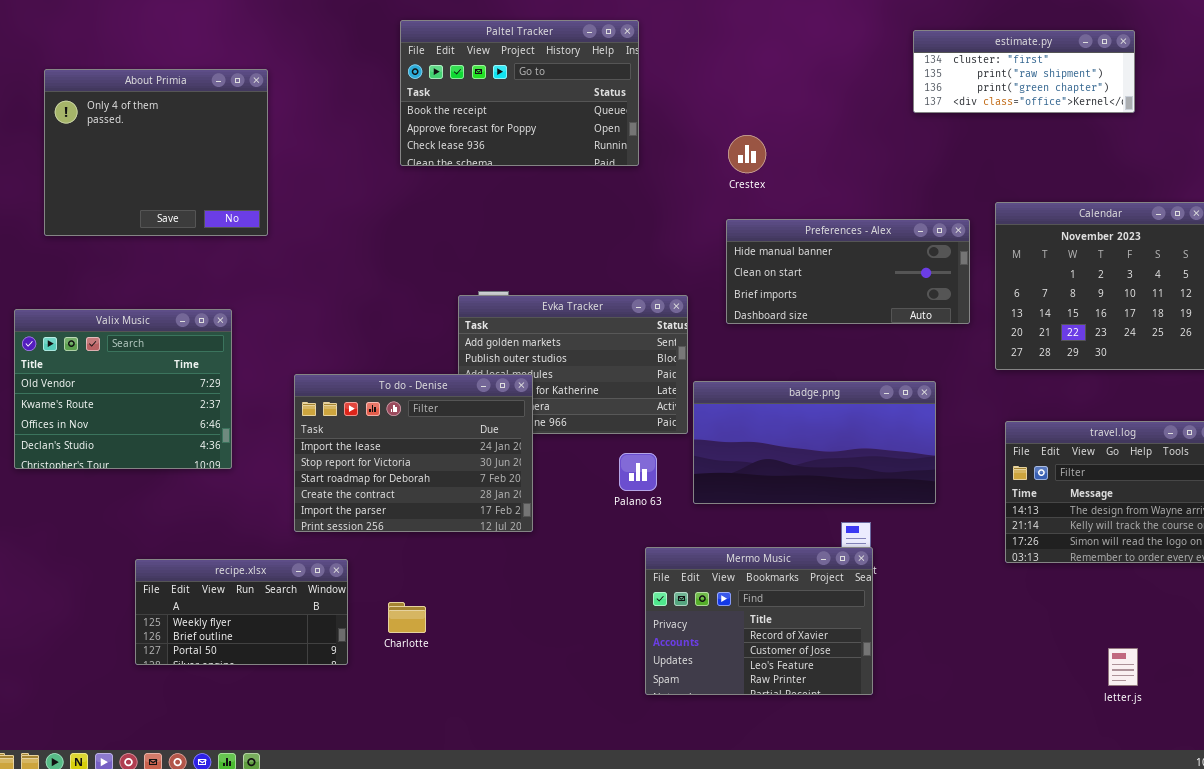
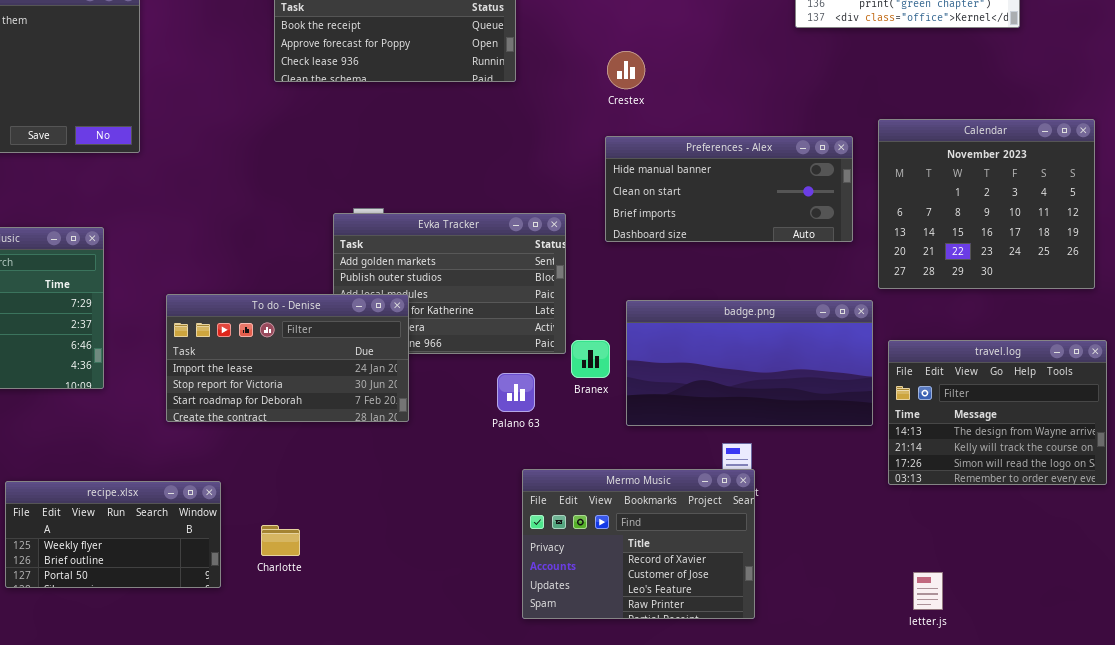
To do - Denise: [294,374,533,532] -> [166,294,409,422], resized
badge.png: [693,381,936,504] -> [626,300,873,426], moved
letter.js: [1108,648,1138,686] -> [913,572,943,610], moved

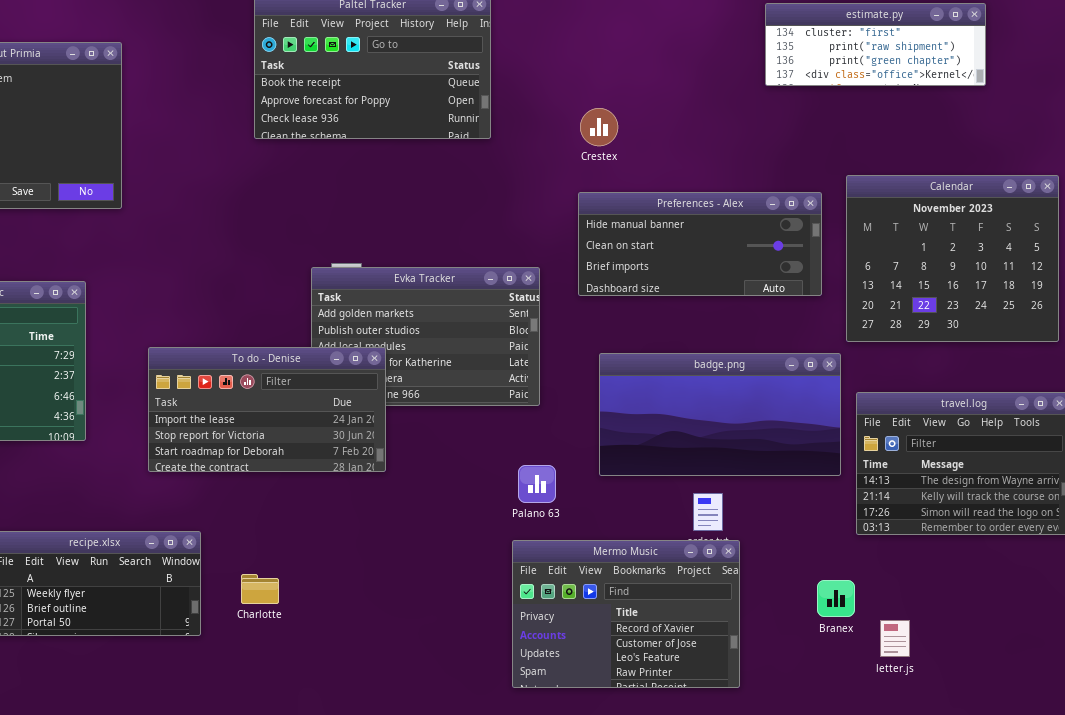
Branex: [571,340,610,378] -> [817,580,855,617], moved
Palano 63: [497,373,535,412] -> [518,465,556,503], moved
Mermo Music: [522,469,755,619] -> [512,540,740,688], moved

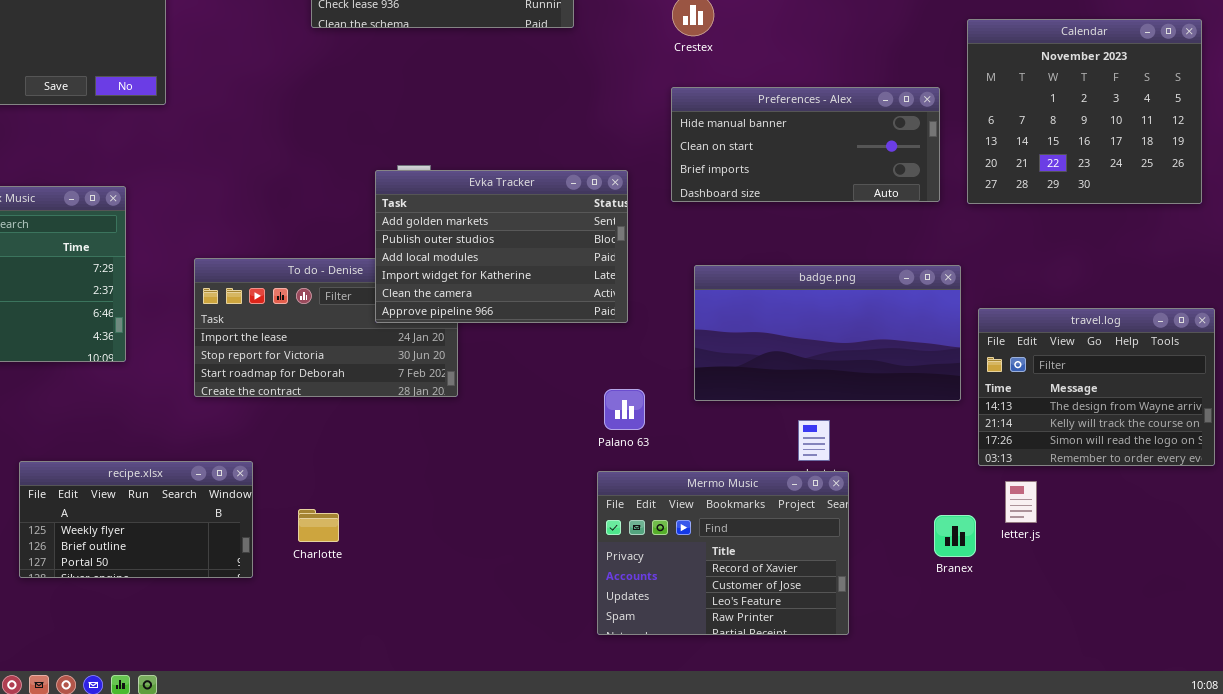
Calendar: [846,175,1059,342] -> [967,19,1202,204], moved
Evka Tracker: [311,267,540,406] -> [375,170,628,323], raised
letter.js: [880,620,910,657] -> [1005,481,1037,523], moved

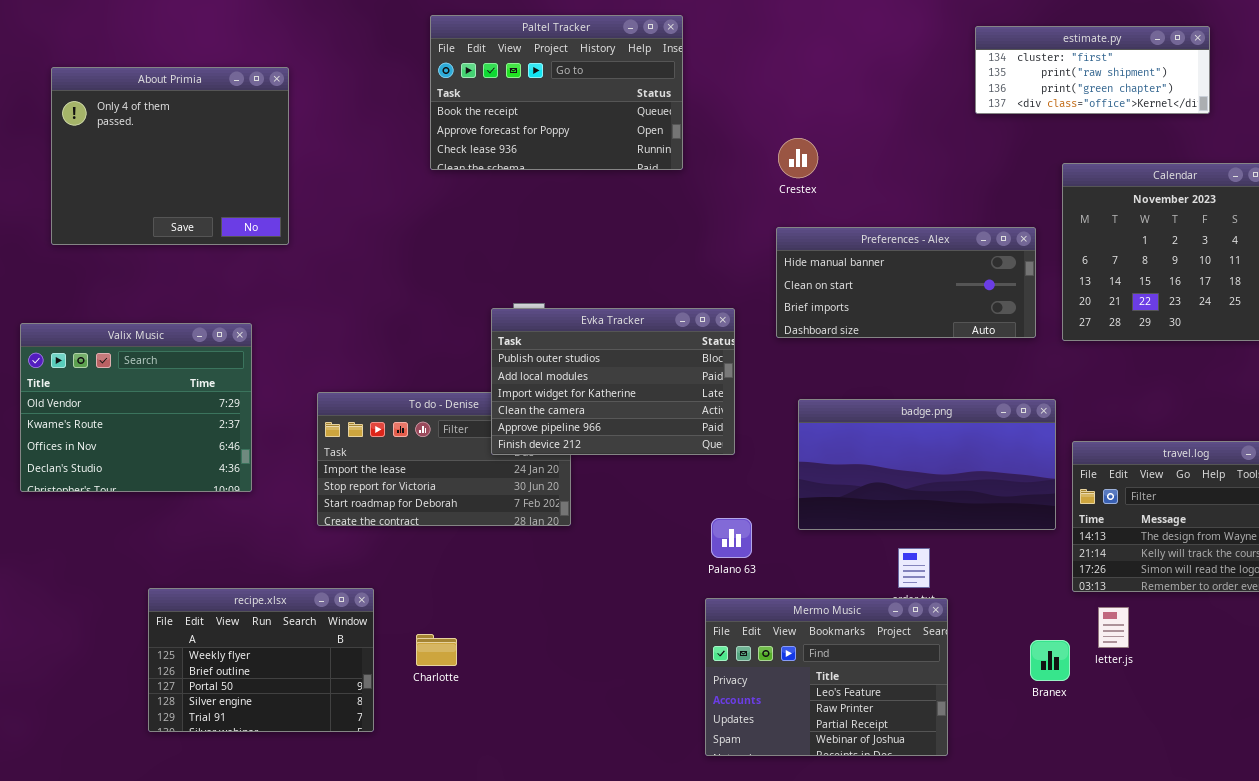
Evka Tracker: [375,170,628,323] -> [491,308,735,455], scrolled down 1 row
recipe.xlsx: [19,461,253,578] -> [148,588,374,732], resized
Mermo Music: [597,471,849,635] -> [705,598,948,756], scrolled down 2 rows

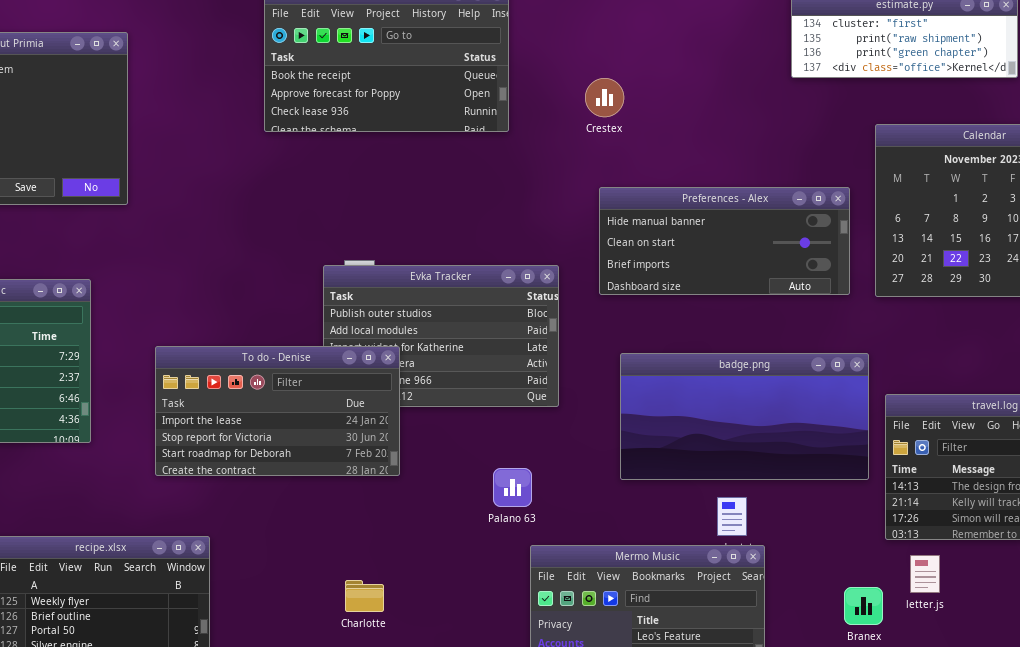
Crestex: [778,138,818,178] -> [585,78,624,117], moved
To do - Denise: [317,392,571,526] -> [155,346,400,476], raised
Palano 63: [711,518,752,558] -> [493,468,532,507], moved
Charlotte: [416,634,457,666] -> [345,580,384,612], moved

